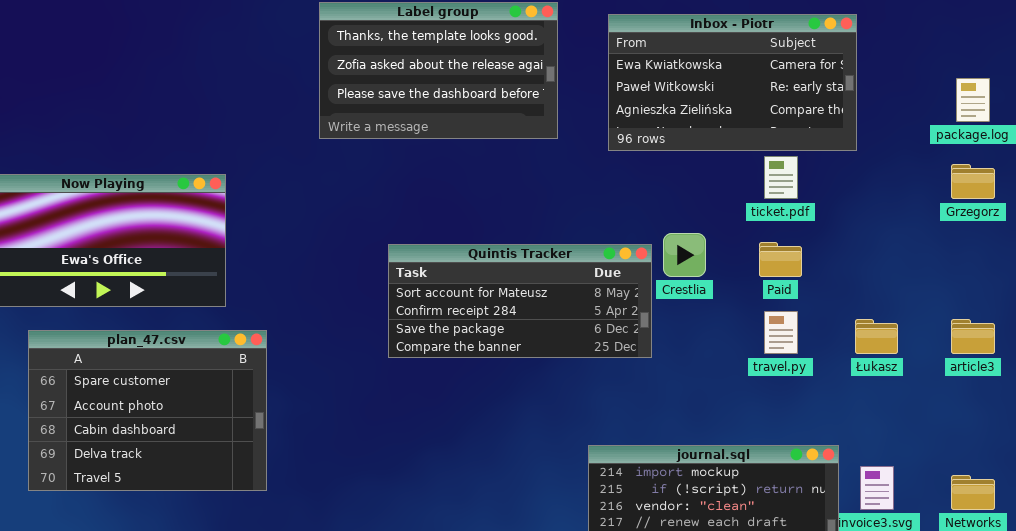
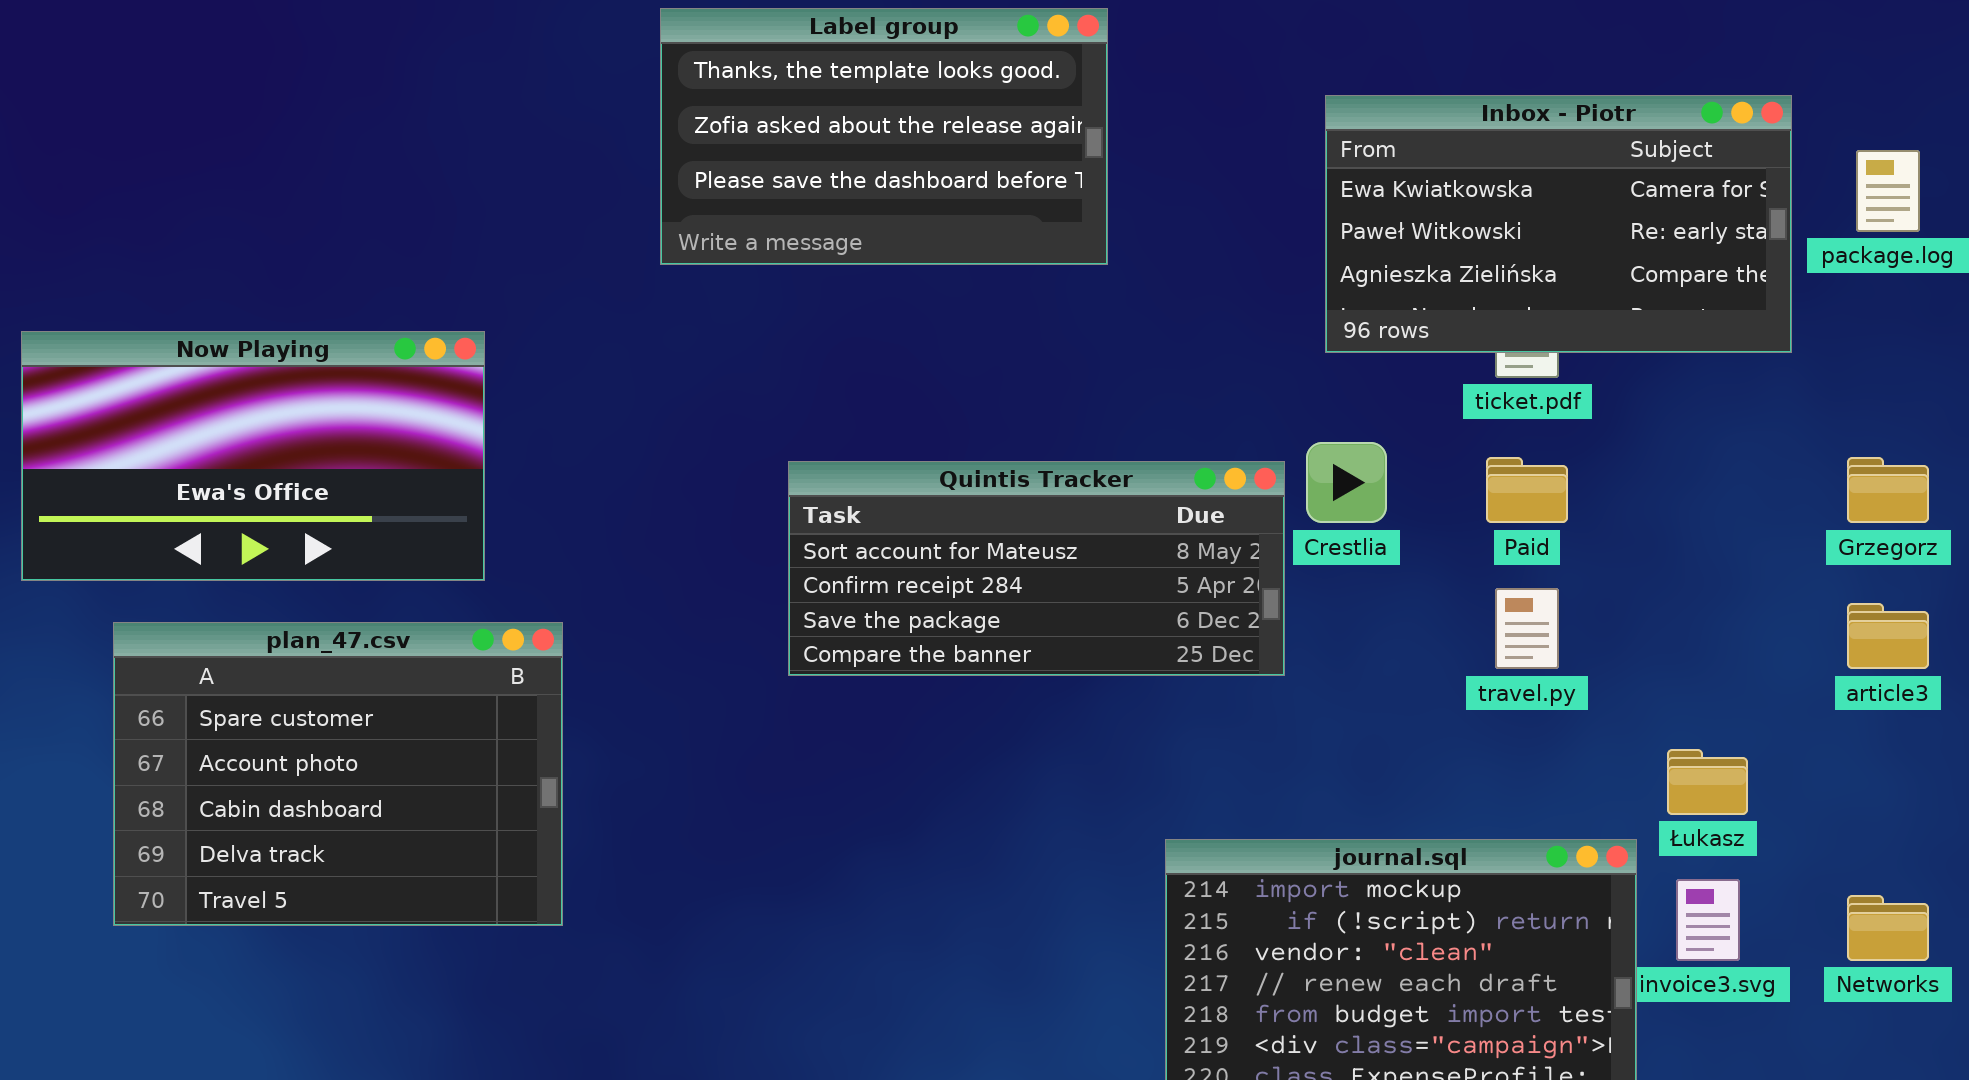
Inbox - Piotr: [608,14,857,151] -> [1325,95,1792,353], moved
Grzegorz: [951,164,995,199] -> [1847,457,1929,523], moved
Łukasz: [855,319,898,354] -> [1667,749,1748,815], moved

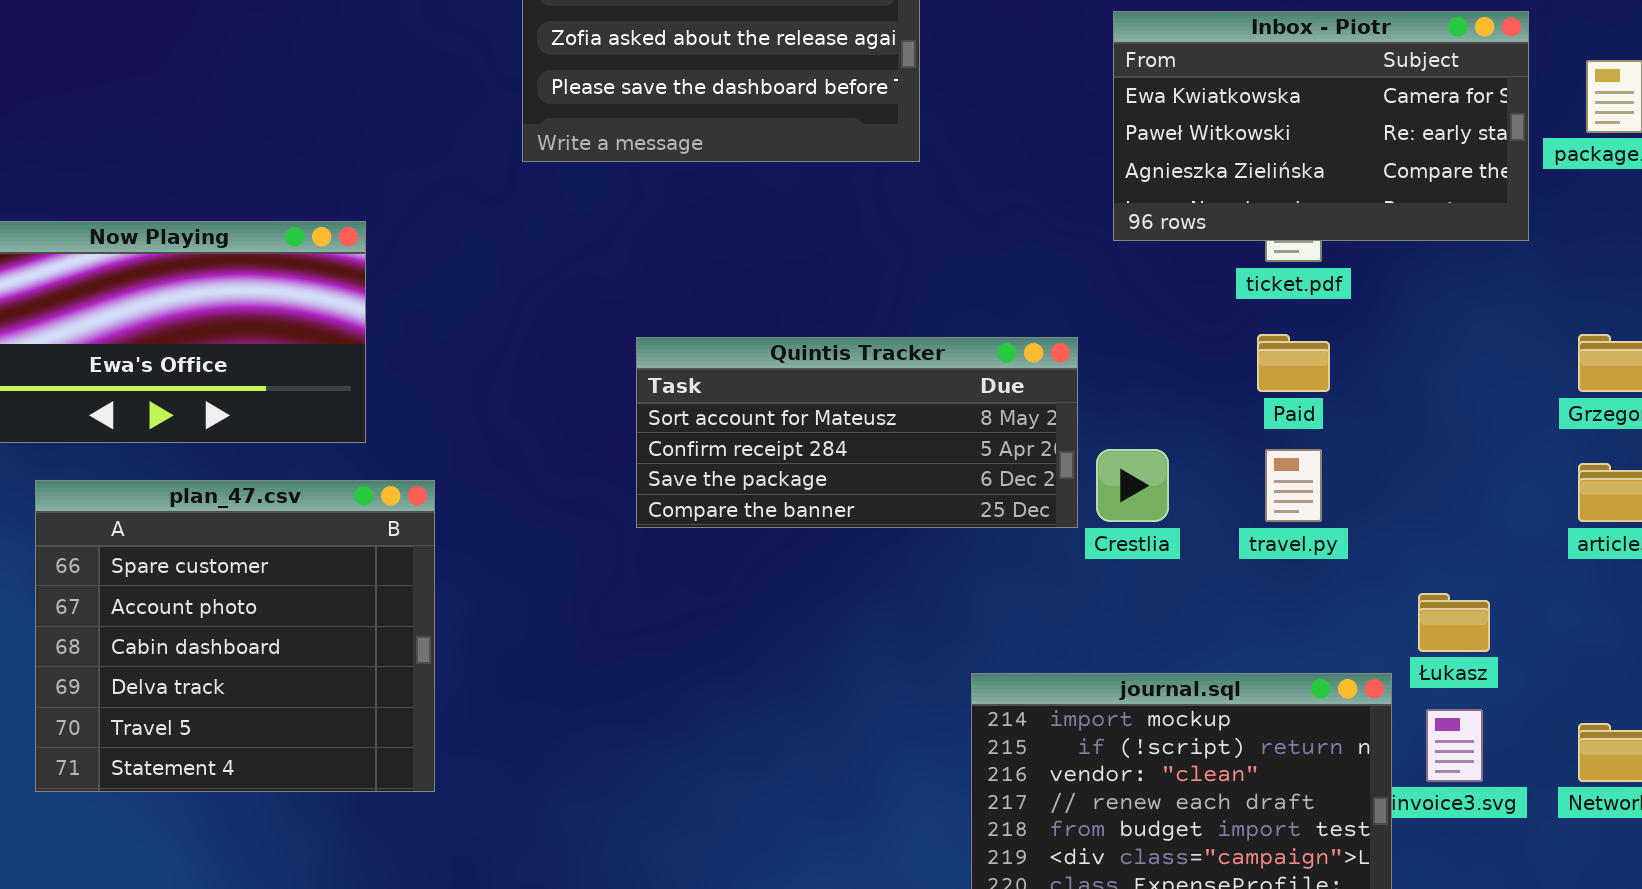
Crestlia: [1306,442,1387,523] -> [1096,449,1169,522], moved
plan_47.csv: [113,622,563,926] -> [35,480,435,792], resized

